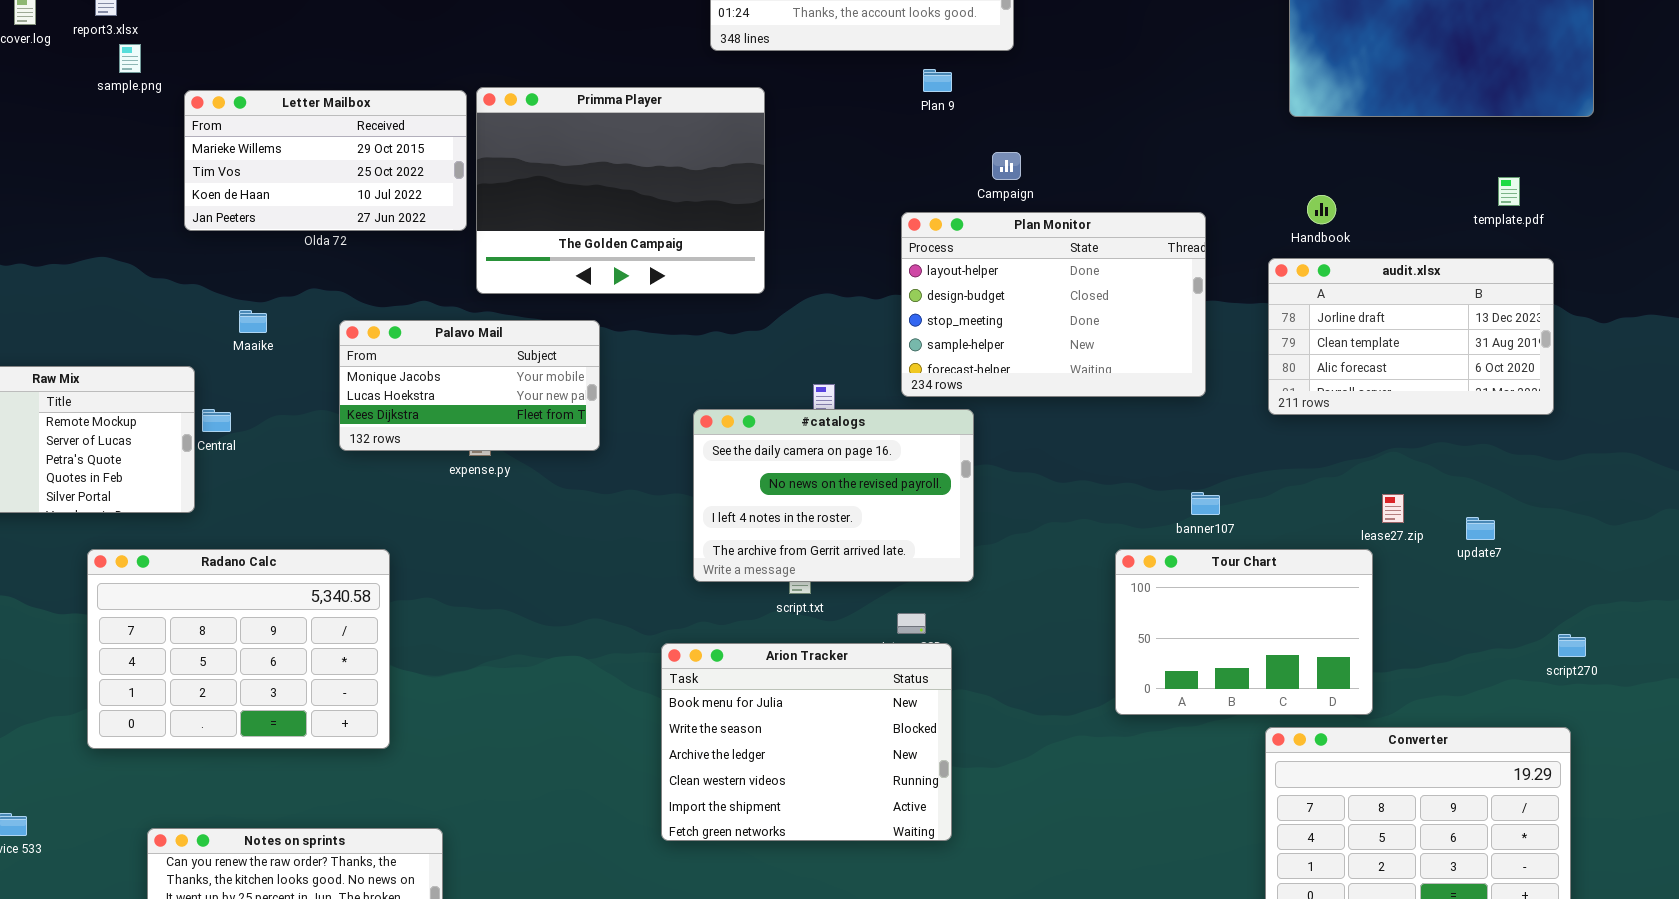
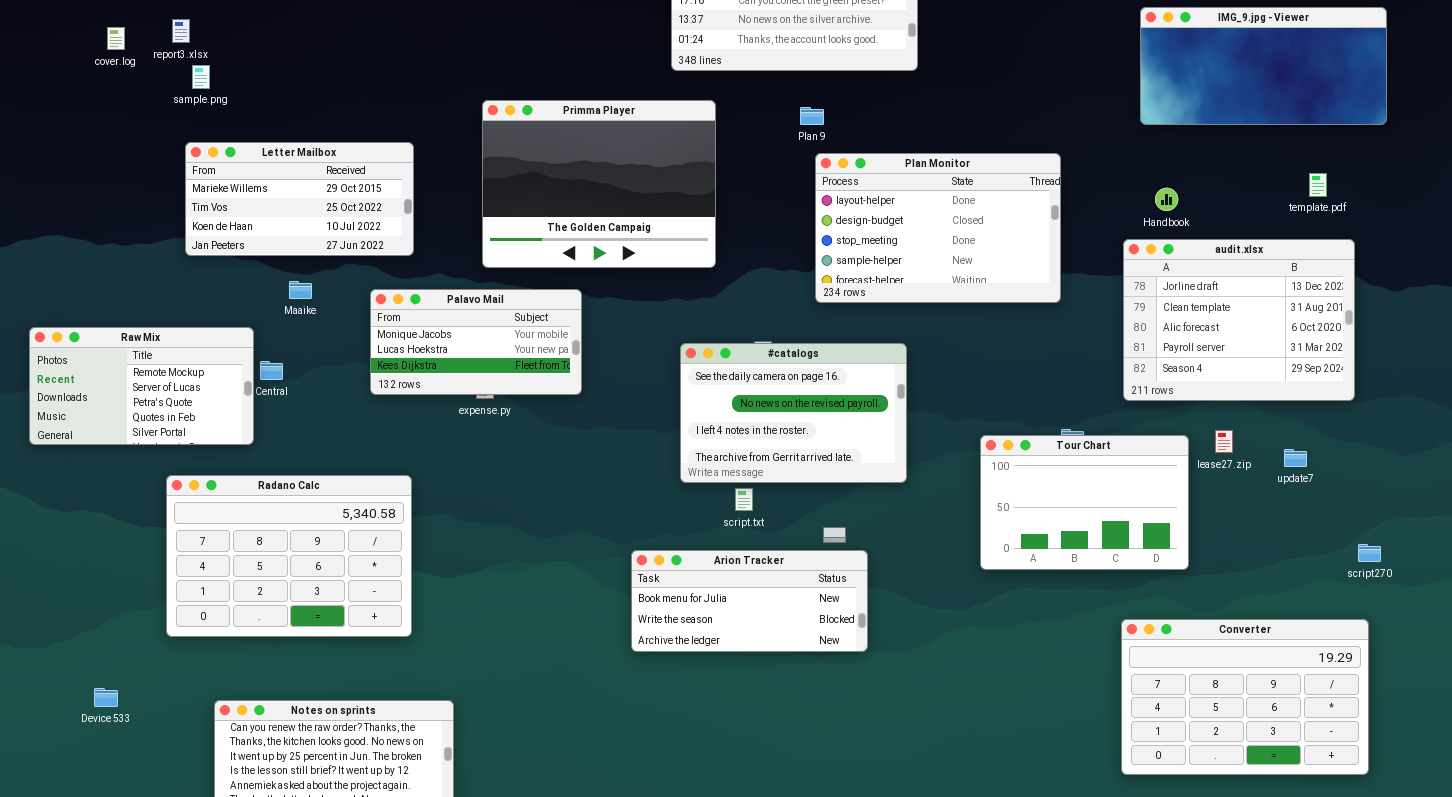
Plan 9: [923,69,952,92] -> [800,107,824,125], moved
Letter Mailbox: [184,90,467,231] -> [185,142,414,256], moved
Plan Monitor: [901,212,1206,397] -> [815,153,1061,303], moved
audit.xlsx: [1268,258,1554,415] -> [1123,239,1355,401], resized
#catalogs: [693,409,974,582] -> [680,343,907,483], moved
Tour Chart: [1115,549,1373,715] -> [980,435,1189,570], moved
Arion Tracker: [661,643,952,841] -> [631,550,868,652], resized

